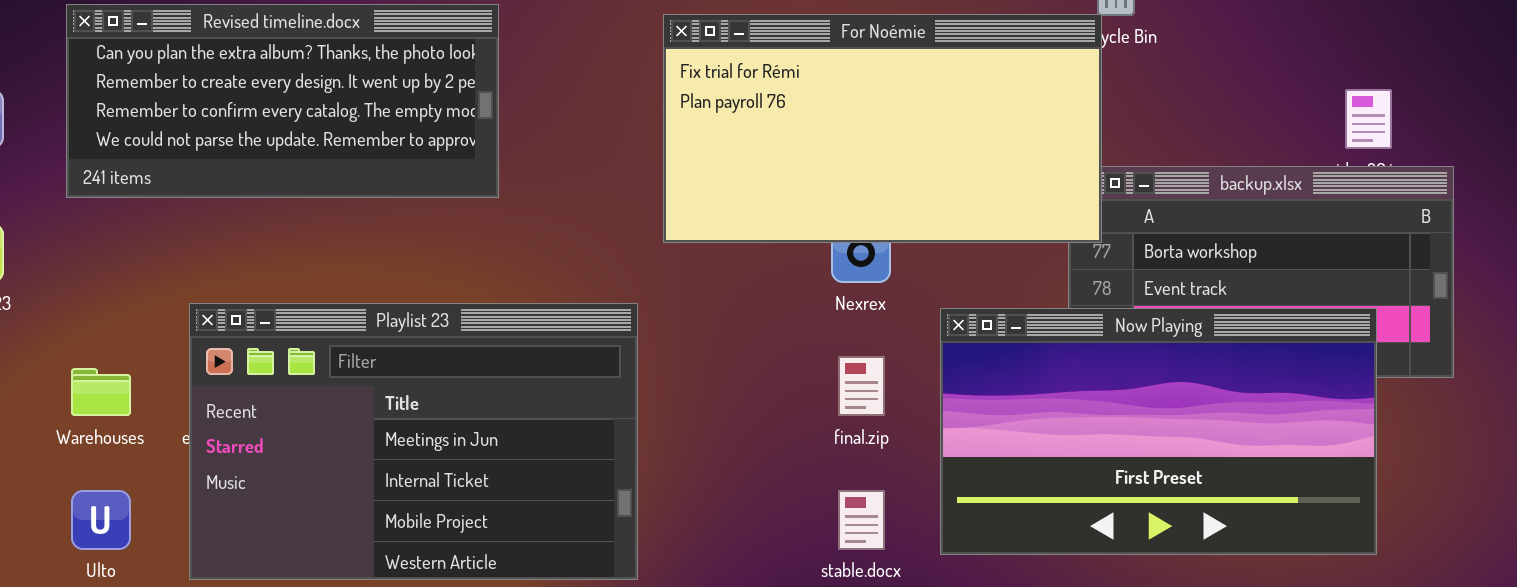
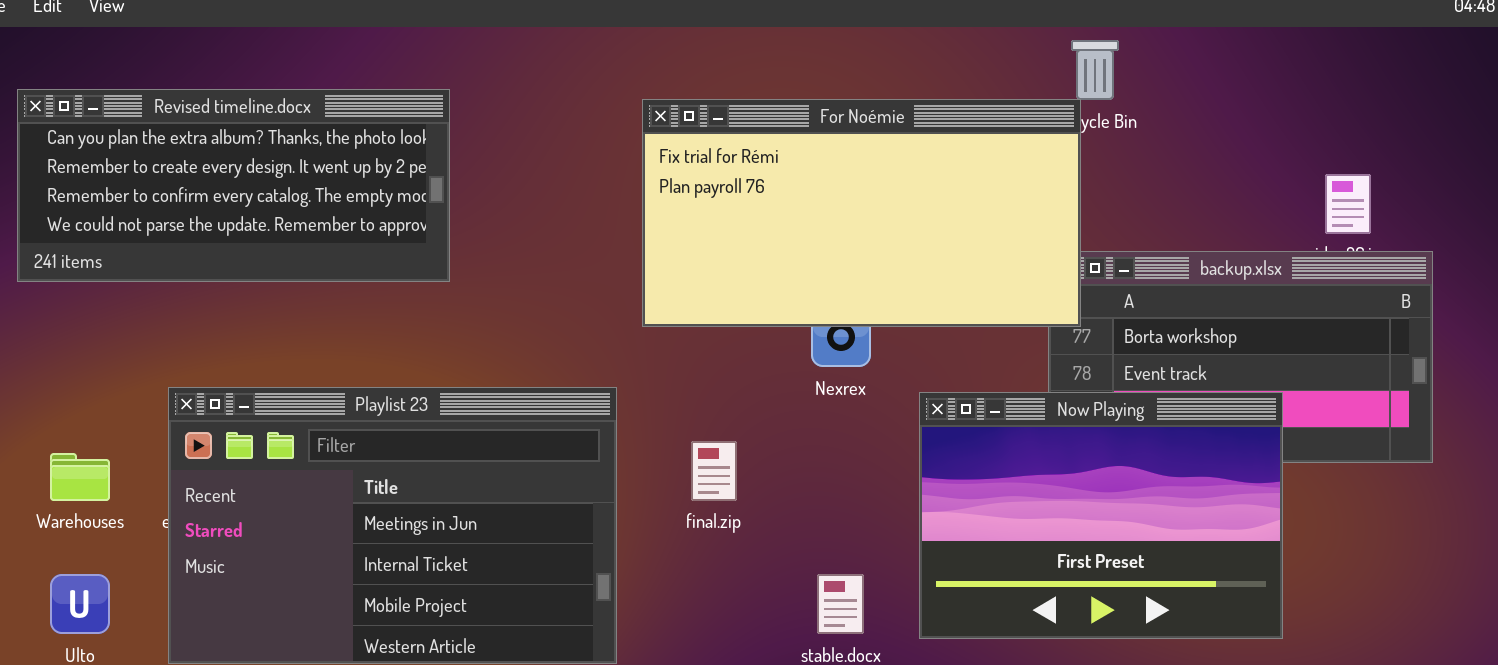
Revised timeline.docx: [66,4,499,198] -> [17,89,450,282], moved
Now Playing: [940,308,1377,555] -> [919,392,1283,639], resized
final.zip: [838,356,885,416] -> [691,441,737,501], moved

